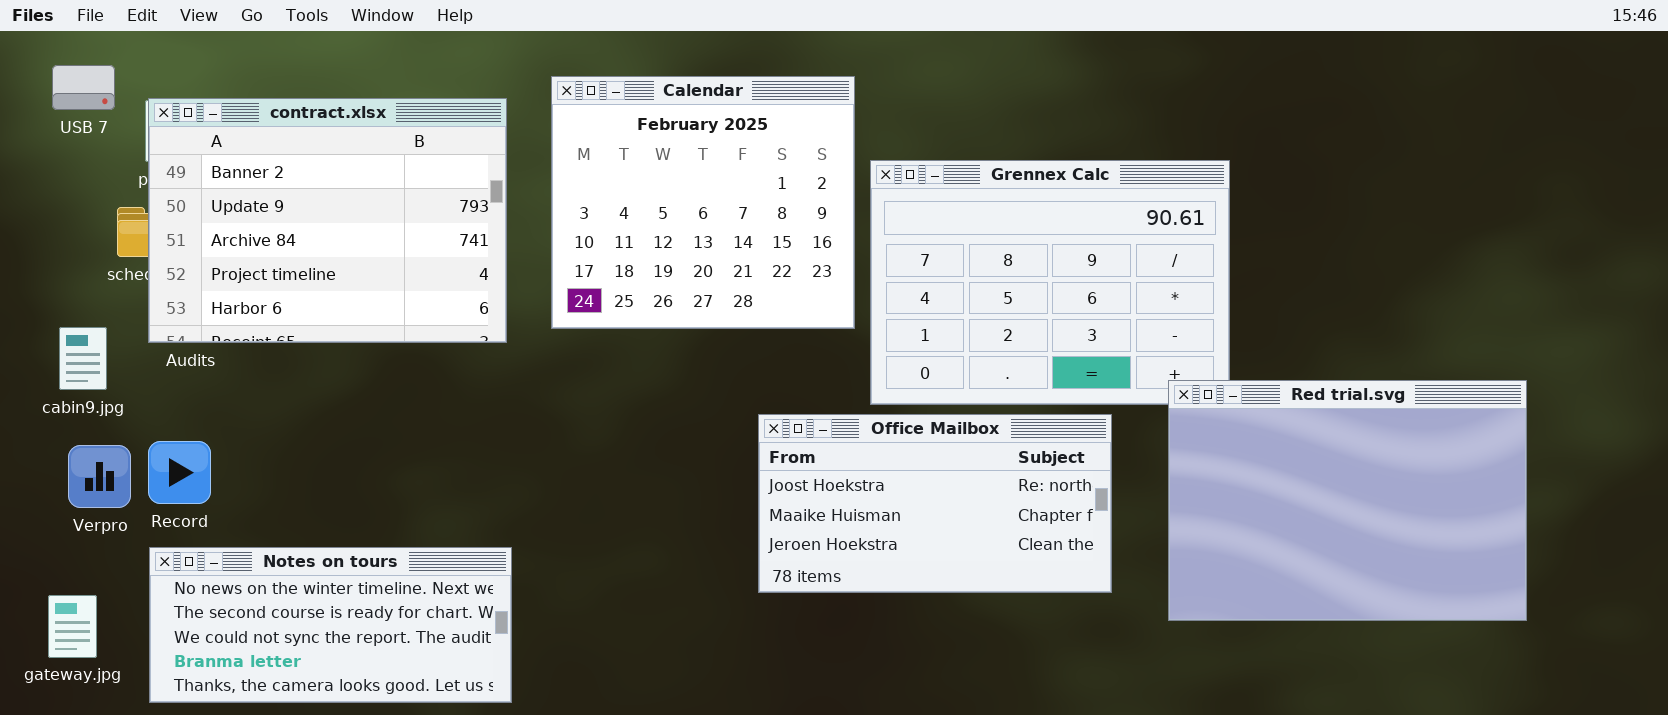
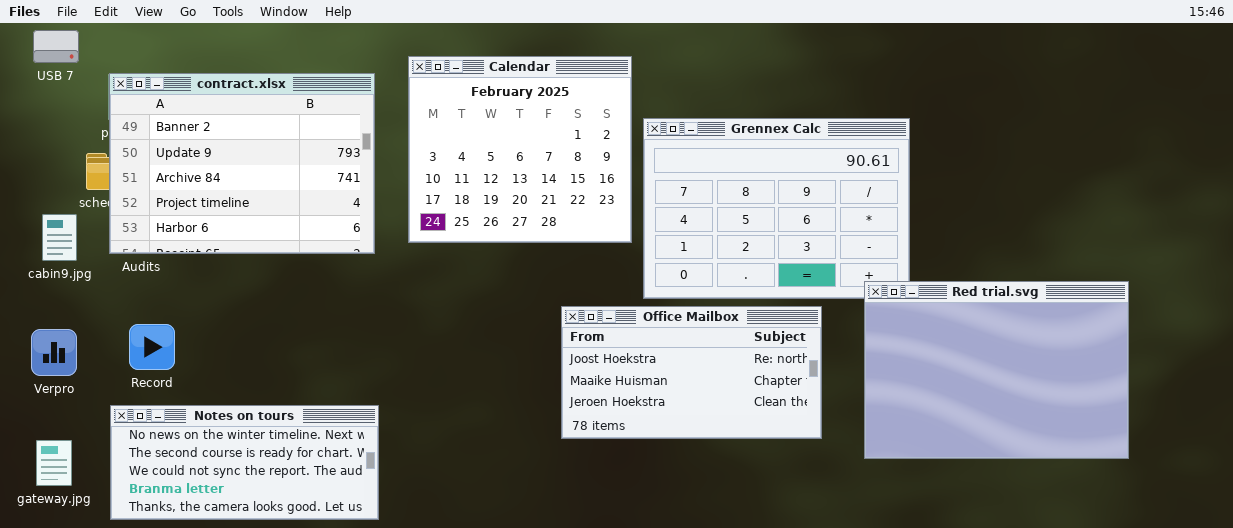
USB 7: [52,65,115,110] -> [33,30,79,63], moved
cabin9.jpg: [59,327,107,390] -> [42,214,77,261], moved
Record: [148,441,211,504] -> [129,324,175,370], moved
Verpro: [68,445,131,508] -> [31,329,77,376], moved

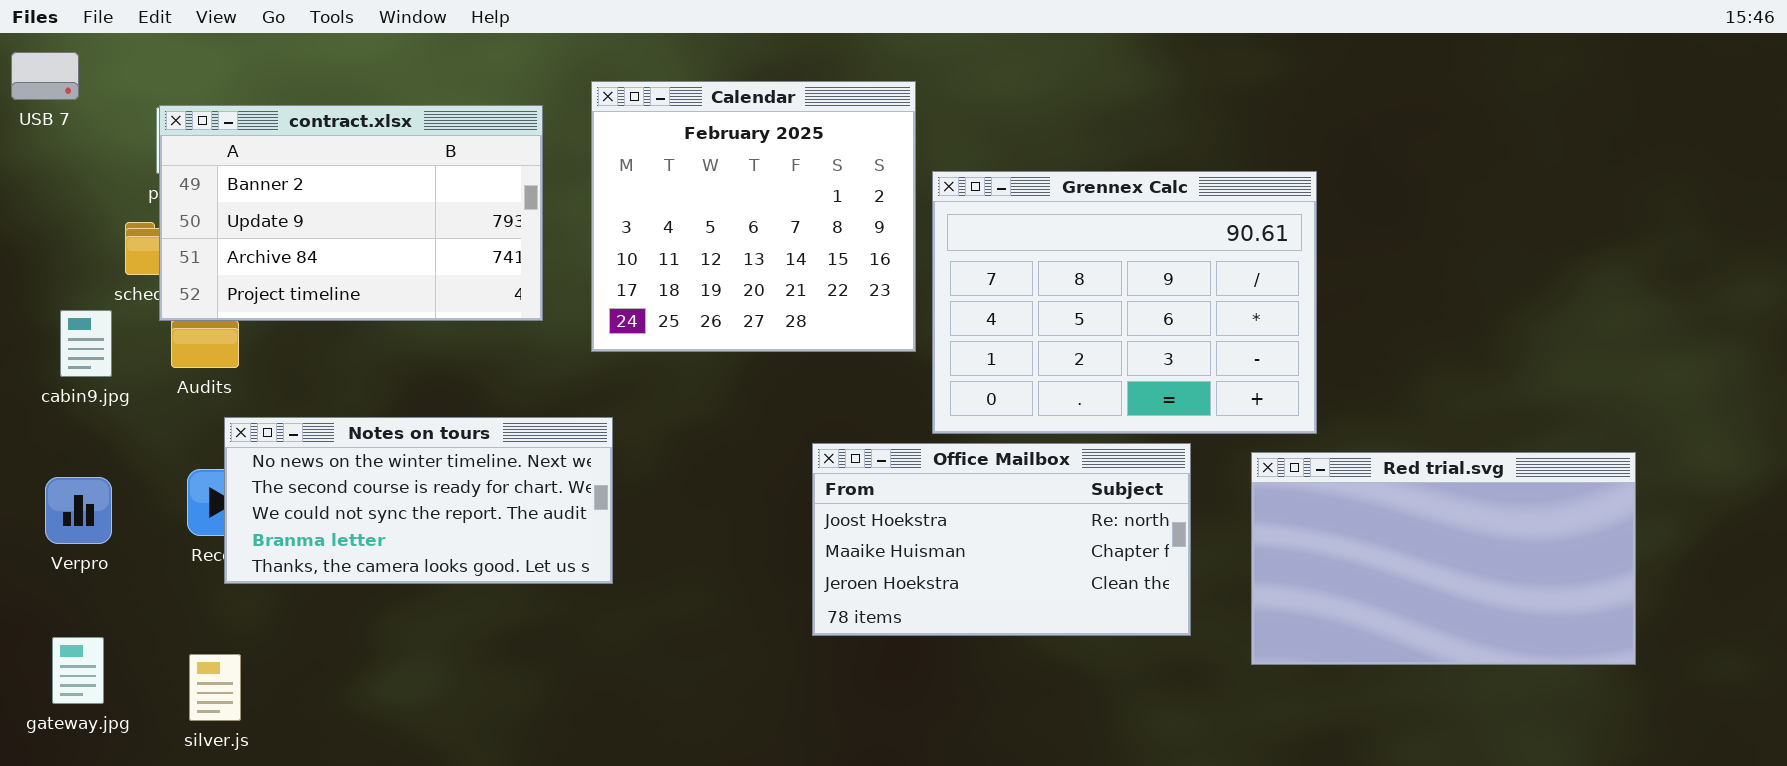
USB 7: [33,30,79,63] -> [11,52,79,100], moved
contract.xlsx: [109,73,375,254] -> [159,105,543,321], resized
Red trial.svg: [864,281,1129,459] -> [1251,452,1636,665], resized
Notes on tours: [110,405,379,520] -> [224,417,613,584], moved

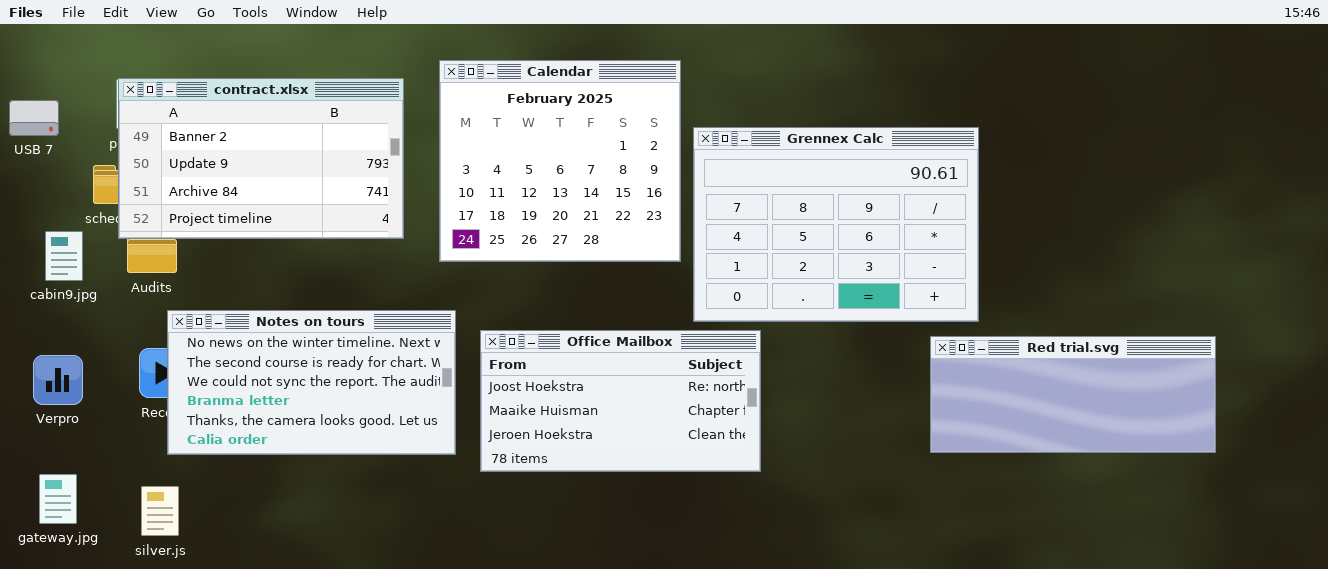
USB 7: [11,52,79,100] -> [9,100,59,136], moved
Notes on tours: [224,417,613,584] -> [167,310,456,455], resized
Office Mailbox: [812,443,1191,636] -> [480,330,761,472], moved
Red trial.svg: [1251,452,1636,665] -> [930,336,1216,453], resized

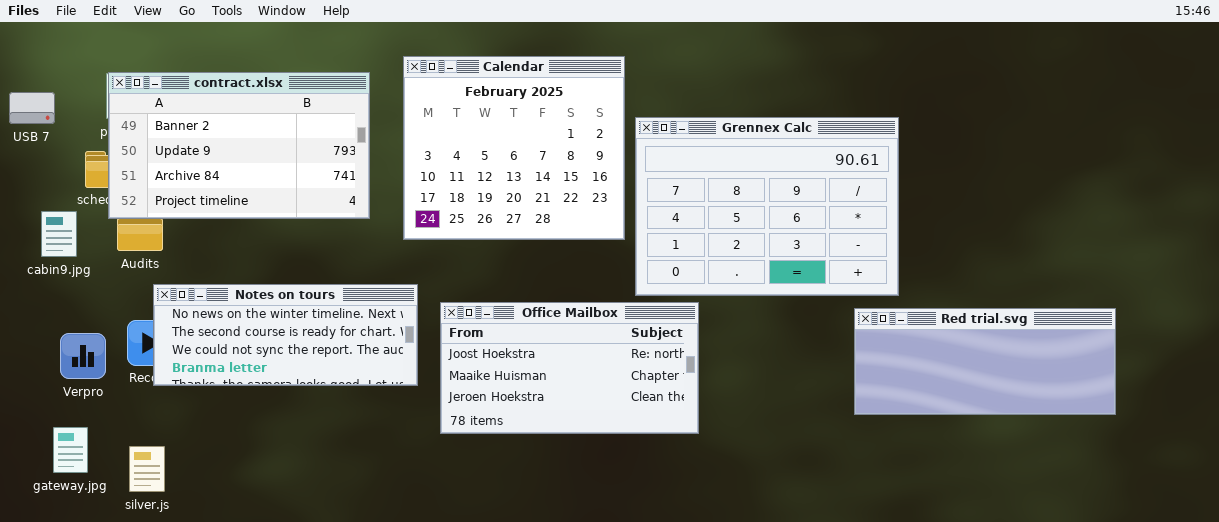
Notes on tours: [167,310,456,455] -> [153,284,418,386], resized
Verpro: [33,355,83,405] -> [60,333,106,379], moved
gateway.jpg: [39,474,77,524] -> [53,427,88,473], moved

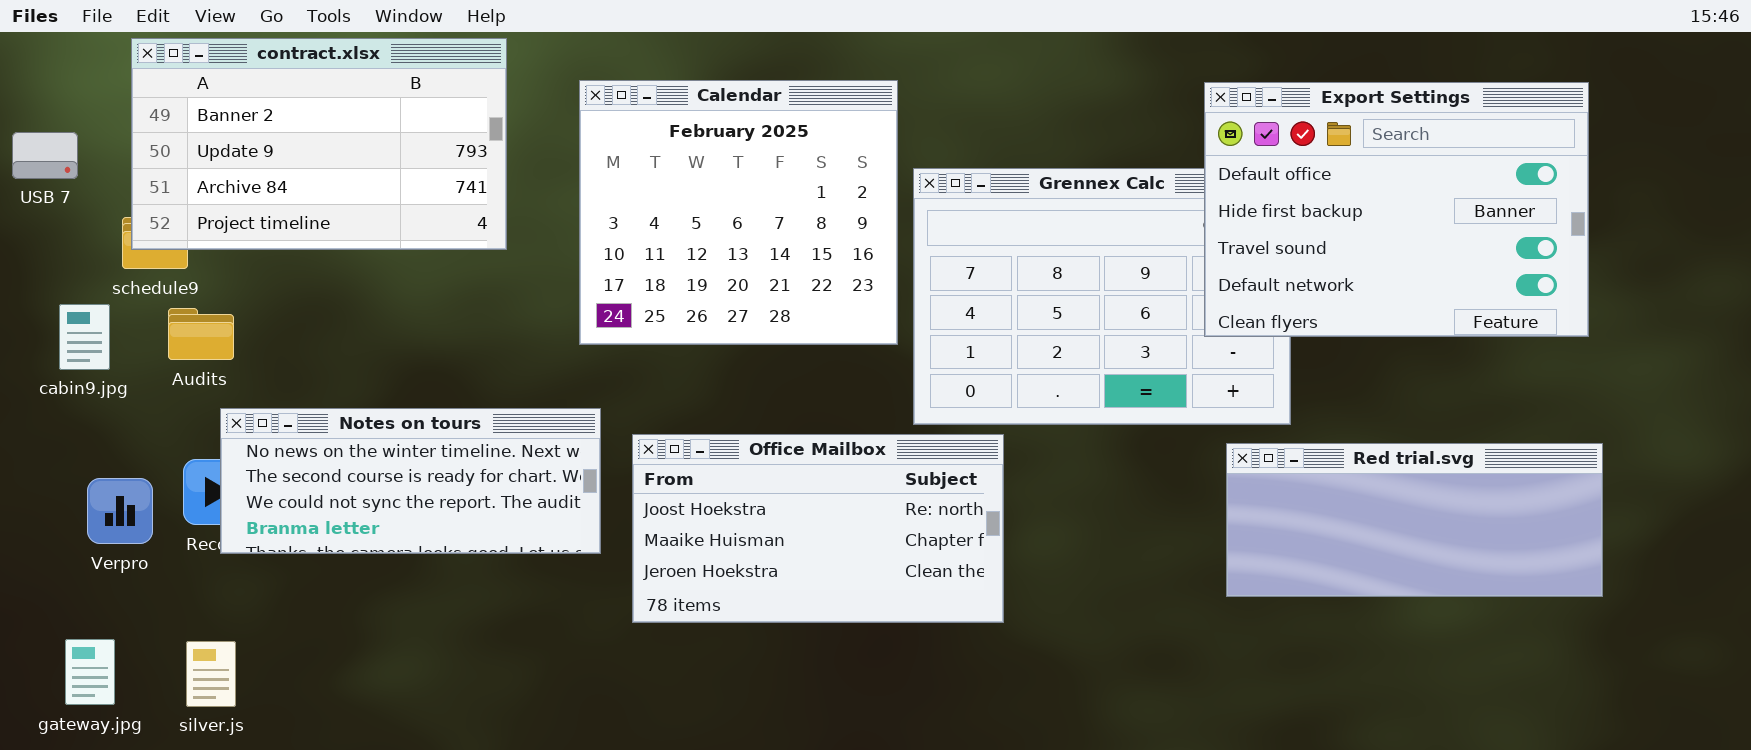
Export Settings: none -> [1204,82,1589,337], opened
contract.xlsx: [108,72,370,219] -> [131,38,507,250], moved
gateway.jpg: [53,427,88,473] -> [65,639,115,705], moved

